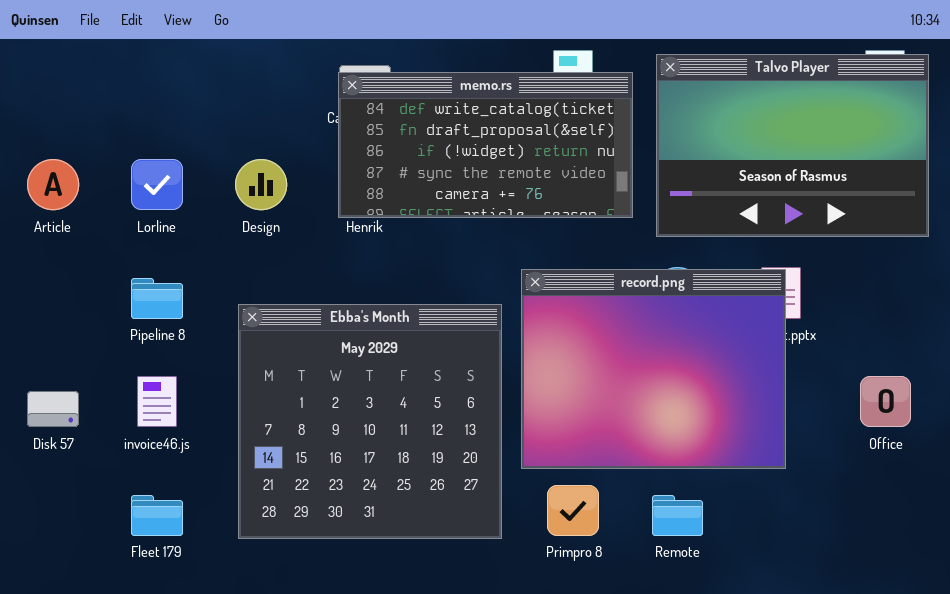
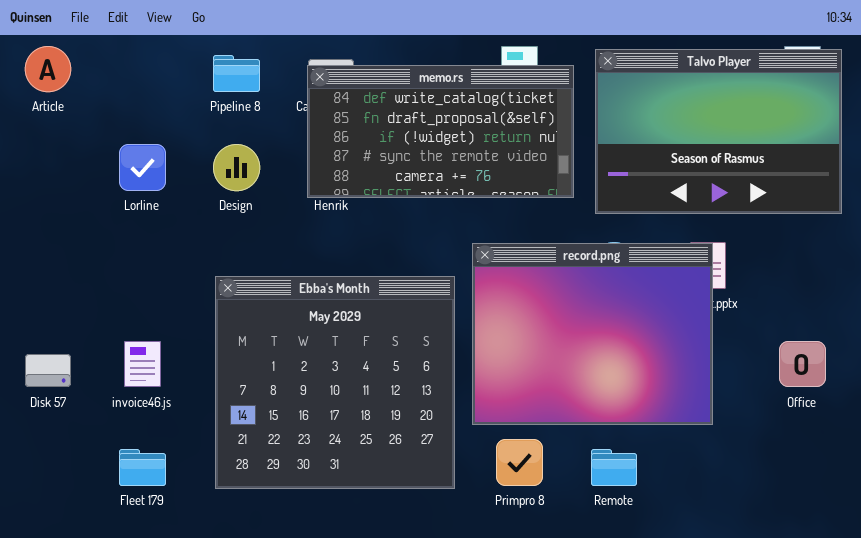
Article: [27,159,79,210] -> [25,46,71,92], moved
Pipeline 8: [131,278,183,319] -> [213,55,260,92], moved

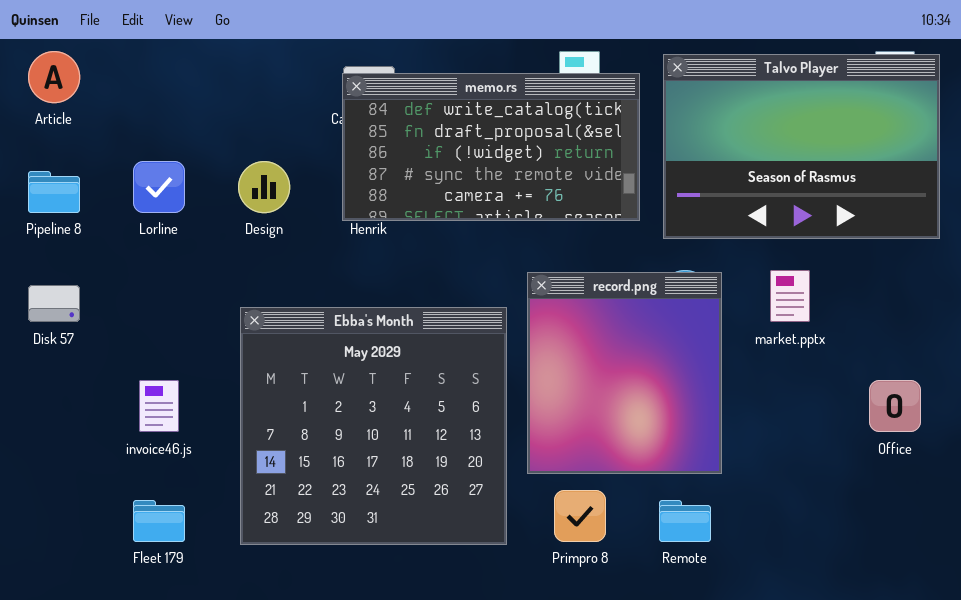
Pipeline 8: [213,55,260,92] -> [28,171,80,213], moved
record.png: [472,243,713,425] -> [527,272,722,474], resized
Disk 57: [25,354,71,387] -> [28,285,80,322], moved

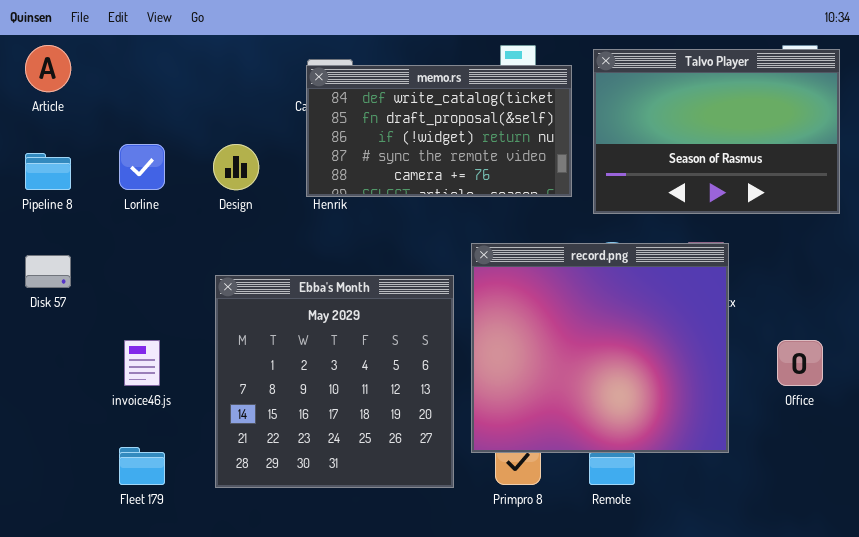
record.png: [527,272,722,474] -> [471,243,729,453], resized

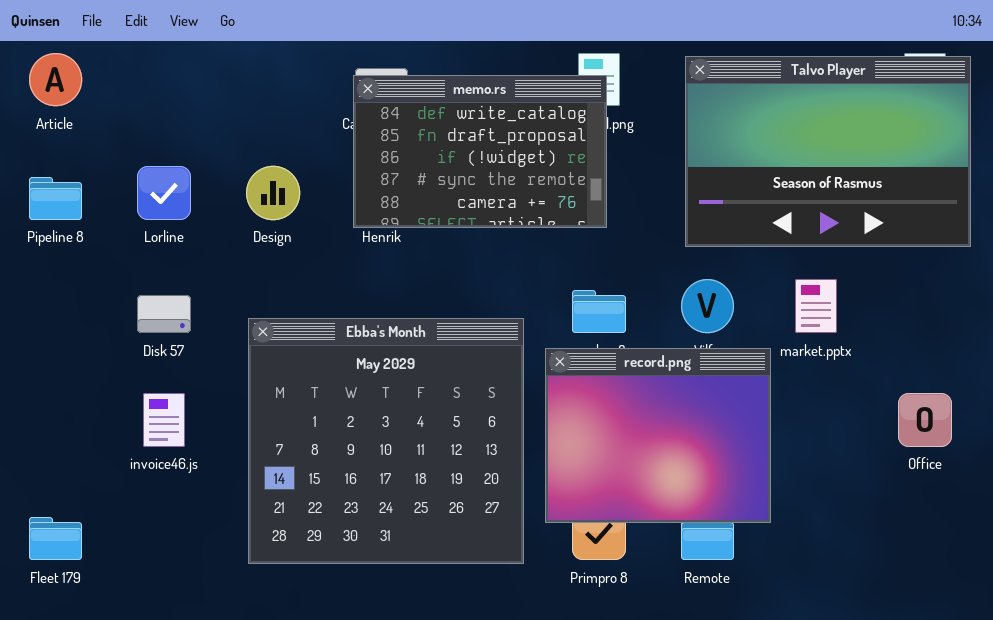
memo.rs: [306,65,572,197] -> [353,75,607,228], resized
record.png: [471,243,729,453] -> [545,348,771,523], resized
Disk 57: [25,255,71,288] -> [137,295,191,333], moved
Fleet 179: [119,447,165,485] -> [29,517,82,560], moved

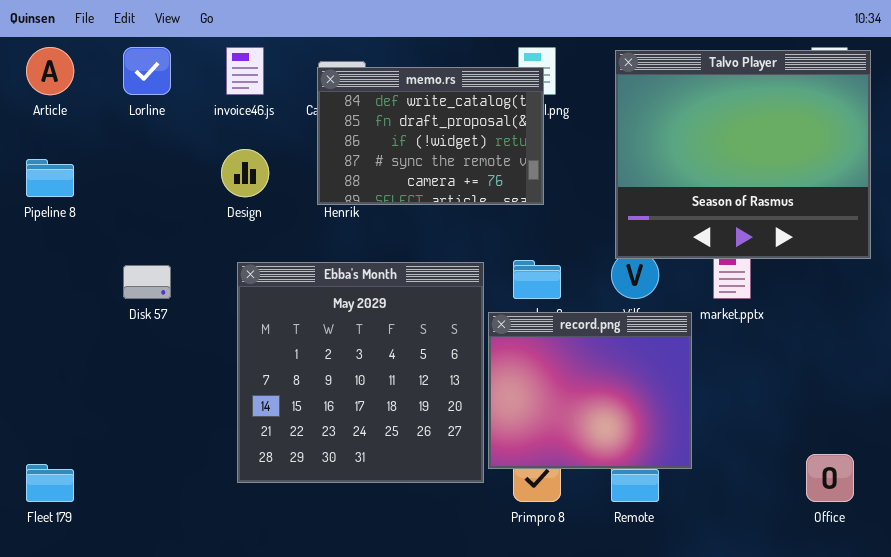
Talvo Player: [685,56,971,247] -> [615,50,871,259], resized
Lorline: [137,166,191,220] -> [123,47,171,95], moved
Ebba's Month: [248,318,524,564] -> [237,262,484,483], moved
invoice46.js: [143,393,185,447] -> [226,47,264,95], moved
Office: [898,393,952,447] -> [806,454,854,502], moved

